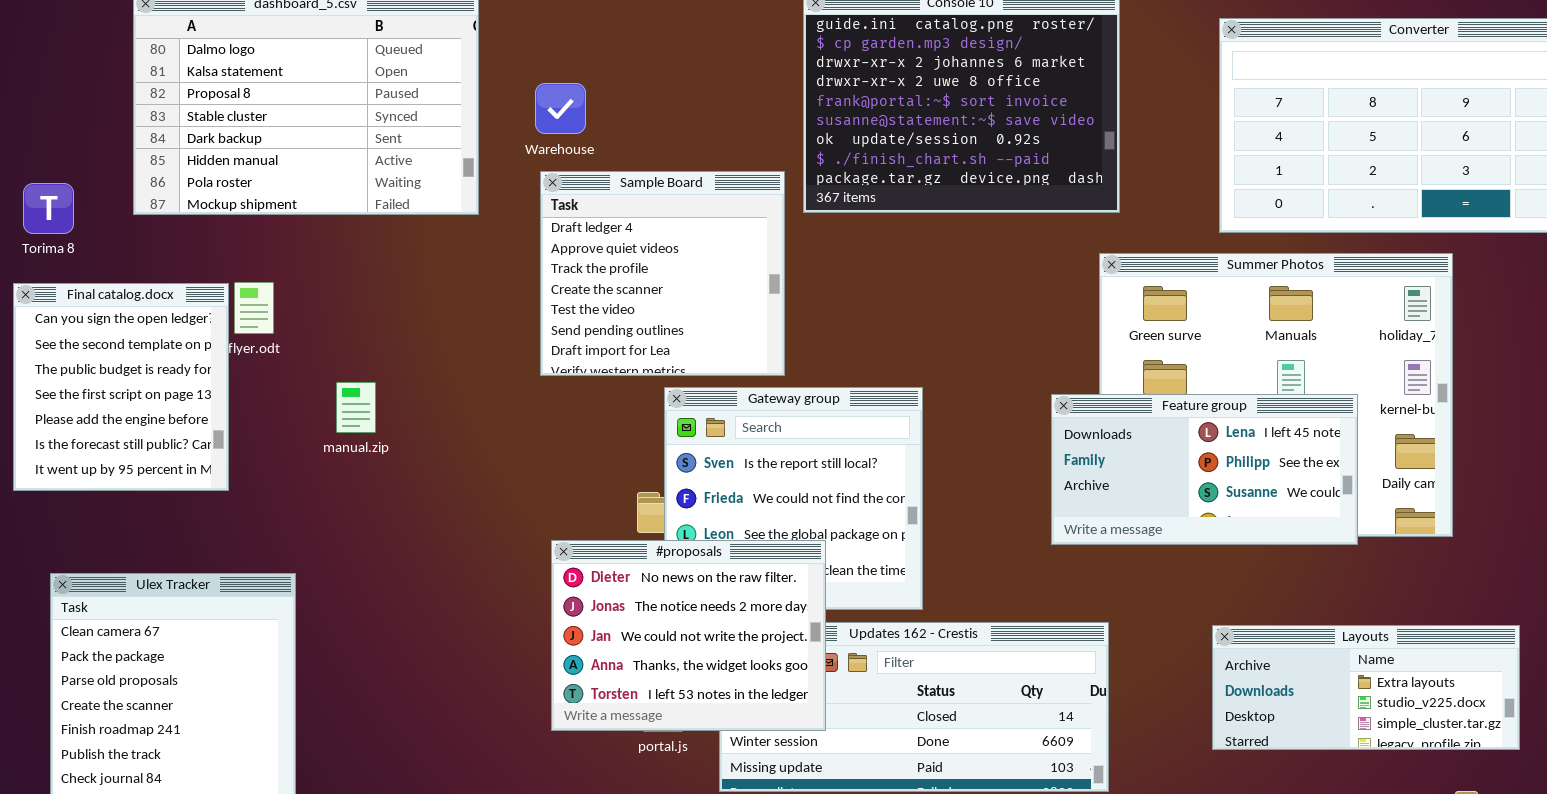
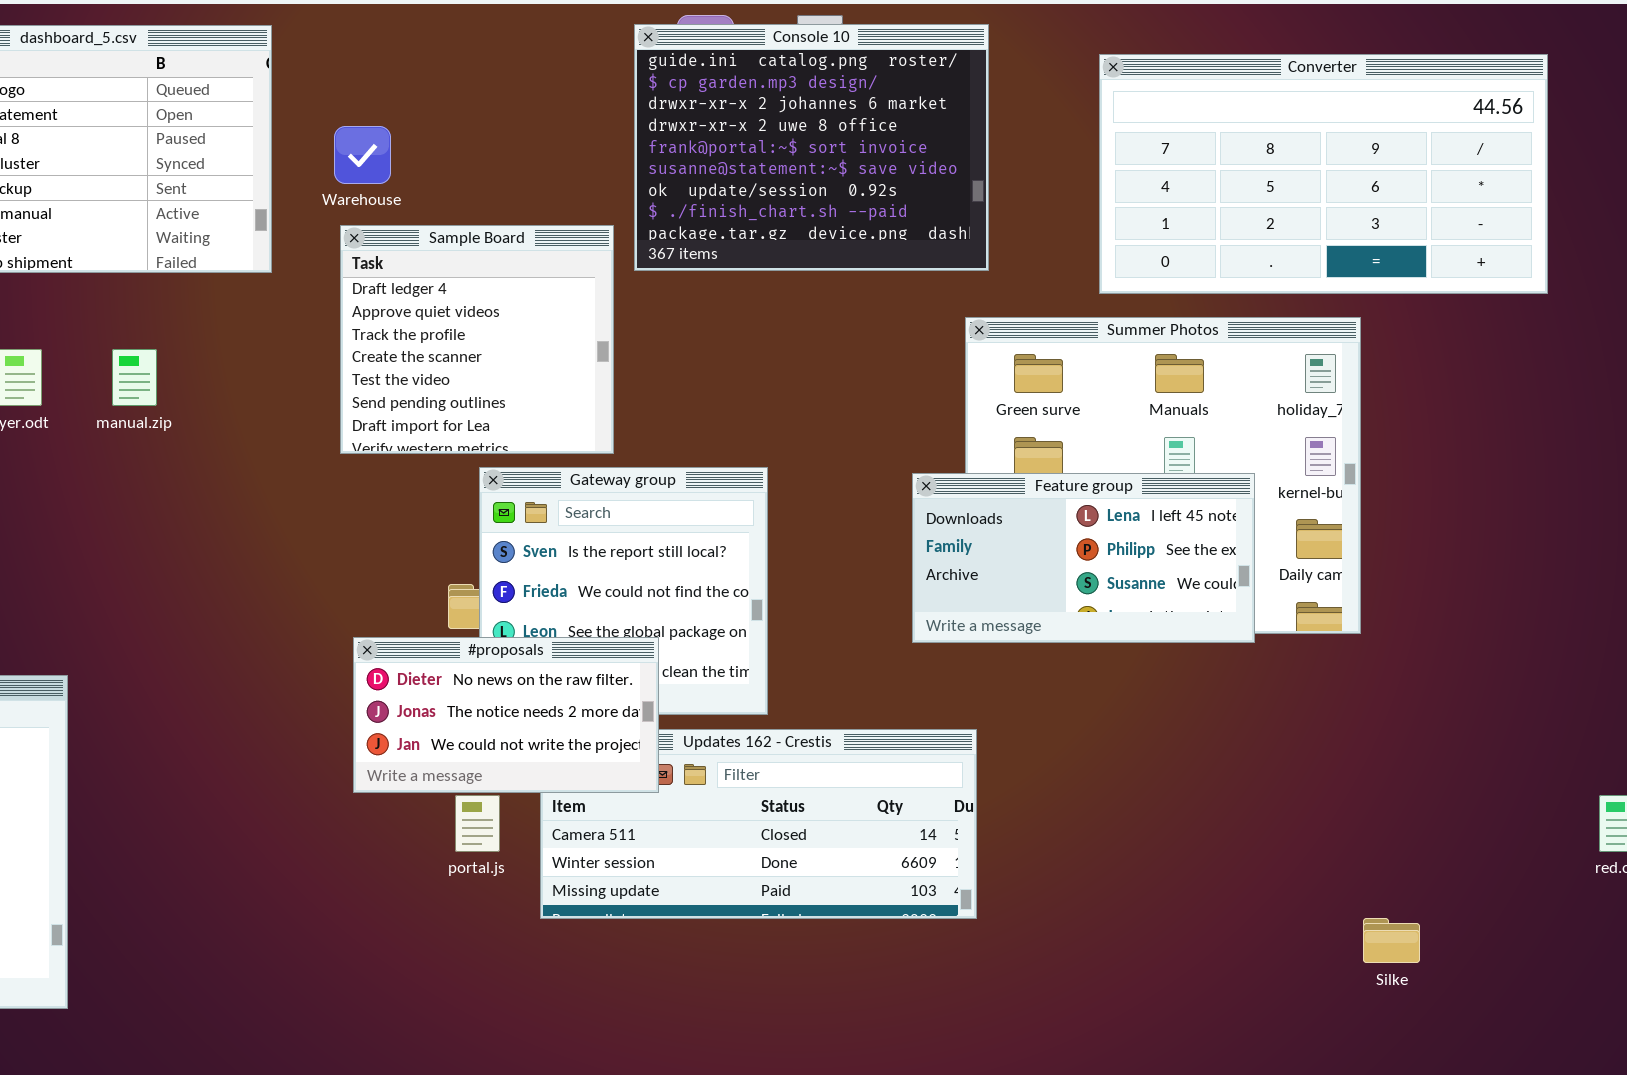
manual.zip: [336,382,376,433] -> [112,349,157,406], moved
#proposals: [551,540,826,731] -> [353,637,659,793], resized
Layouts: [1212,625,1520,750] -> none, closed

